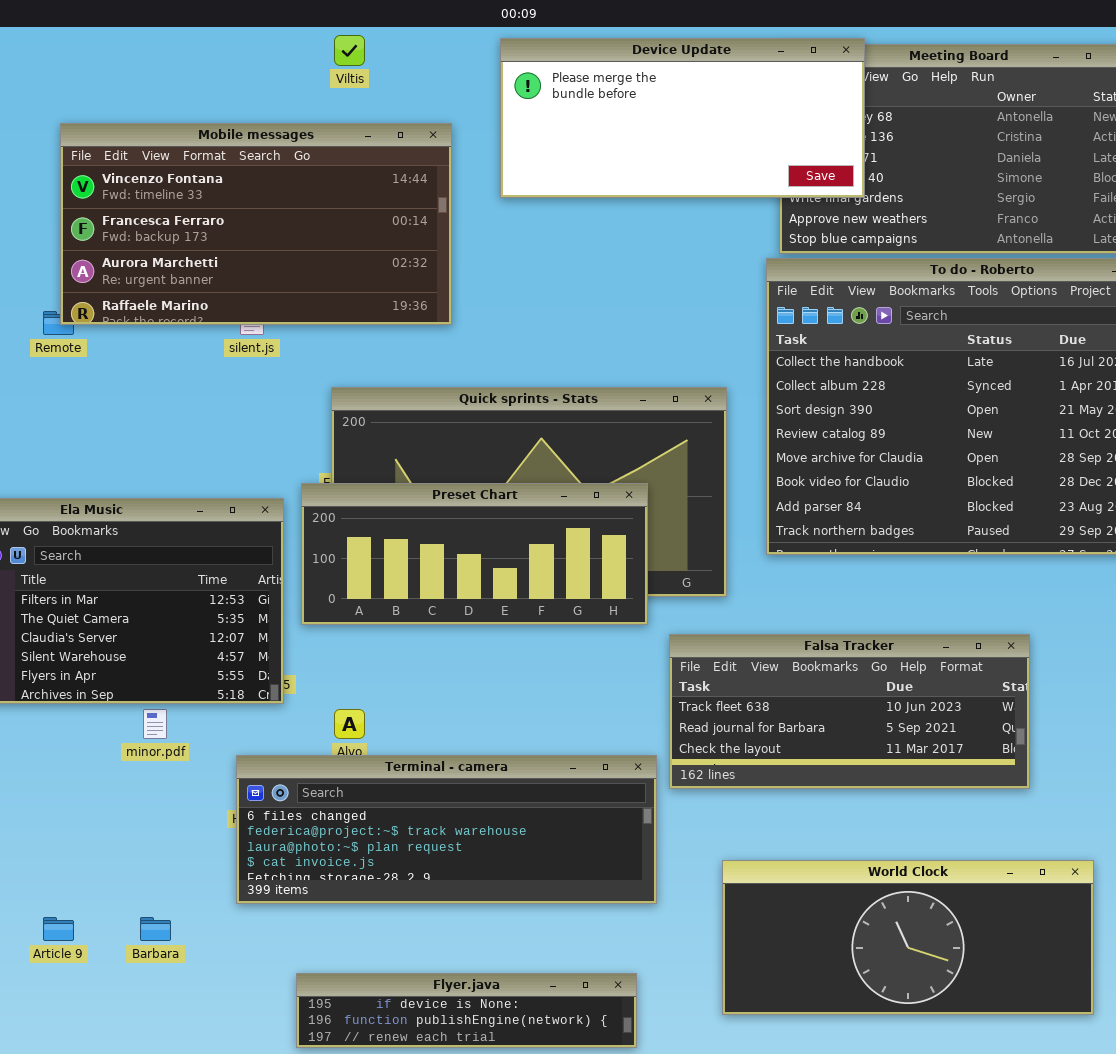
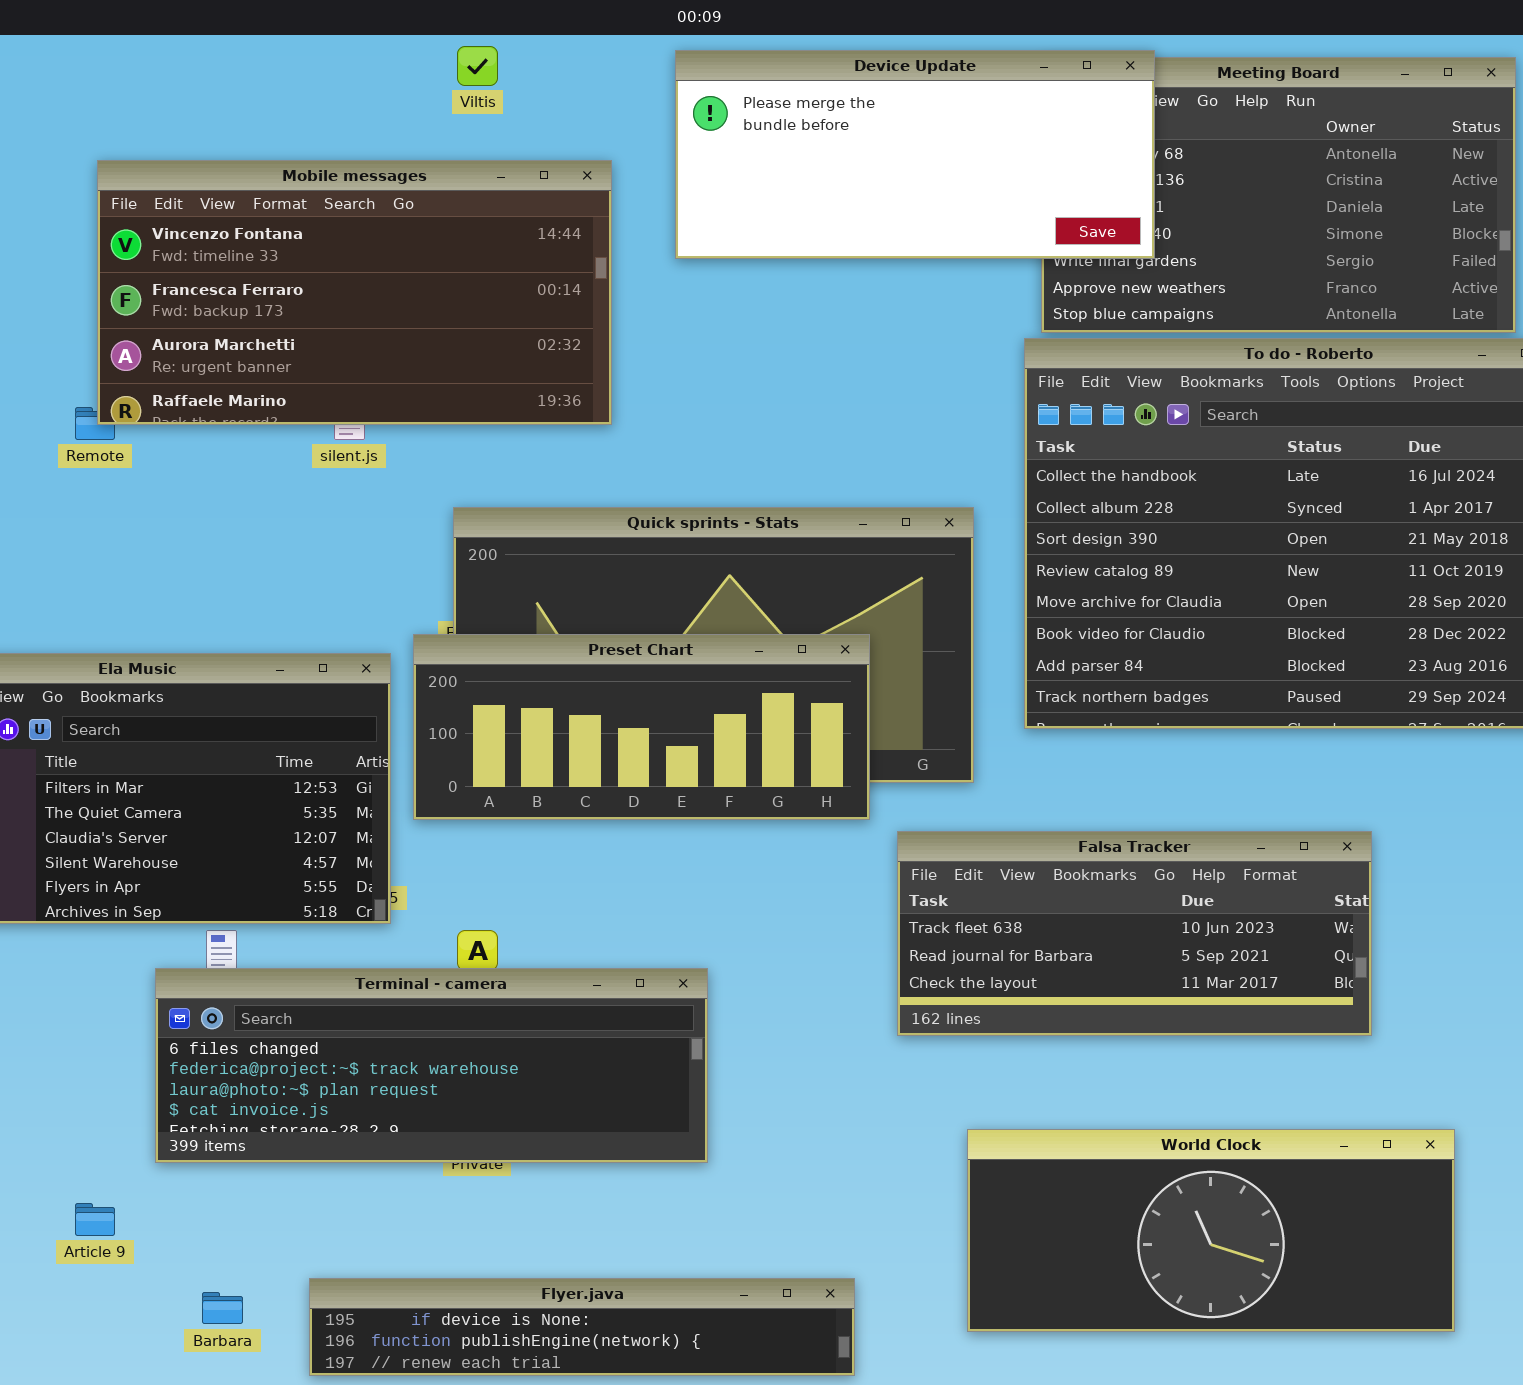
Terminal - camera: [236,755,657,904] -> [155,968,708,1163], moved
Barbara: [140,917,171,941] -> [202,1292,243,1324], moved
Flyer.java: [296,973,637,1048] -> [309,1278,855,1376], resized

